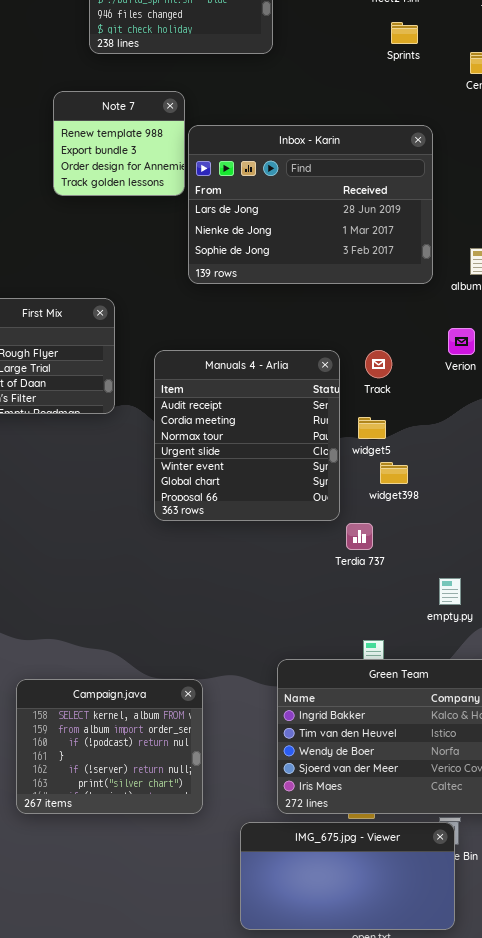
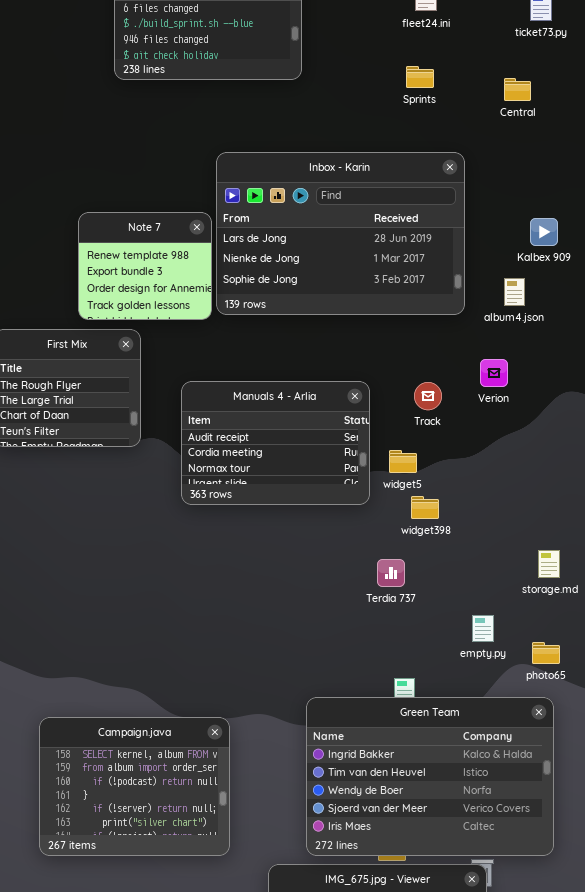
Sprints: [391,22,418,44] -> [406,66,434,88], moved
Note 7: [53,91,185,196] -> [78,212,212,320], moved
Manuals 4 - Arlia: [154,350,340,521] -> [181,381,370,505], resized
Track: [365,350,392,378] -> [414,382,442,410], moved

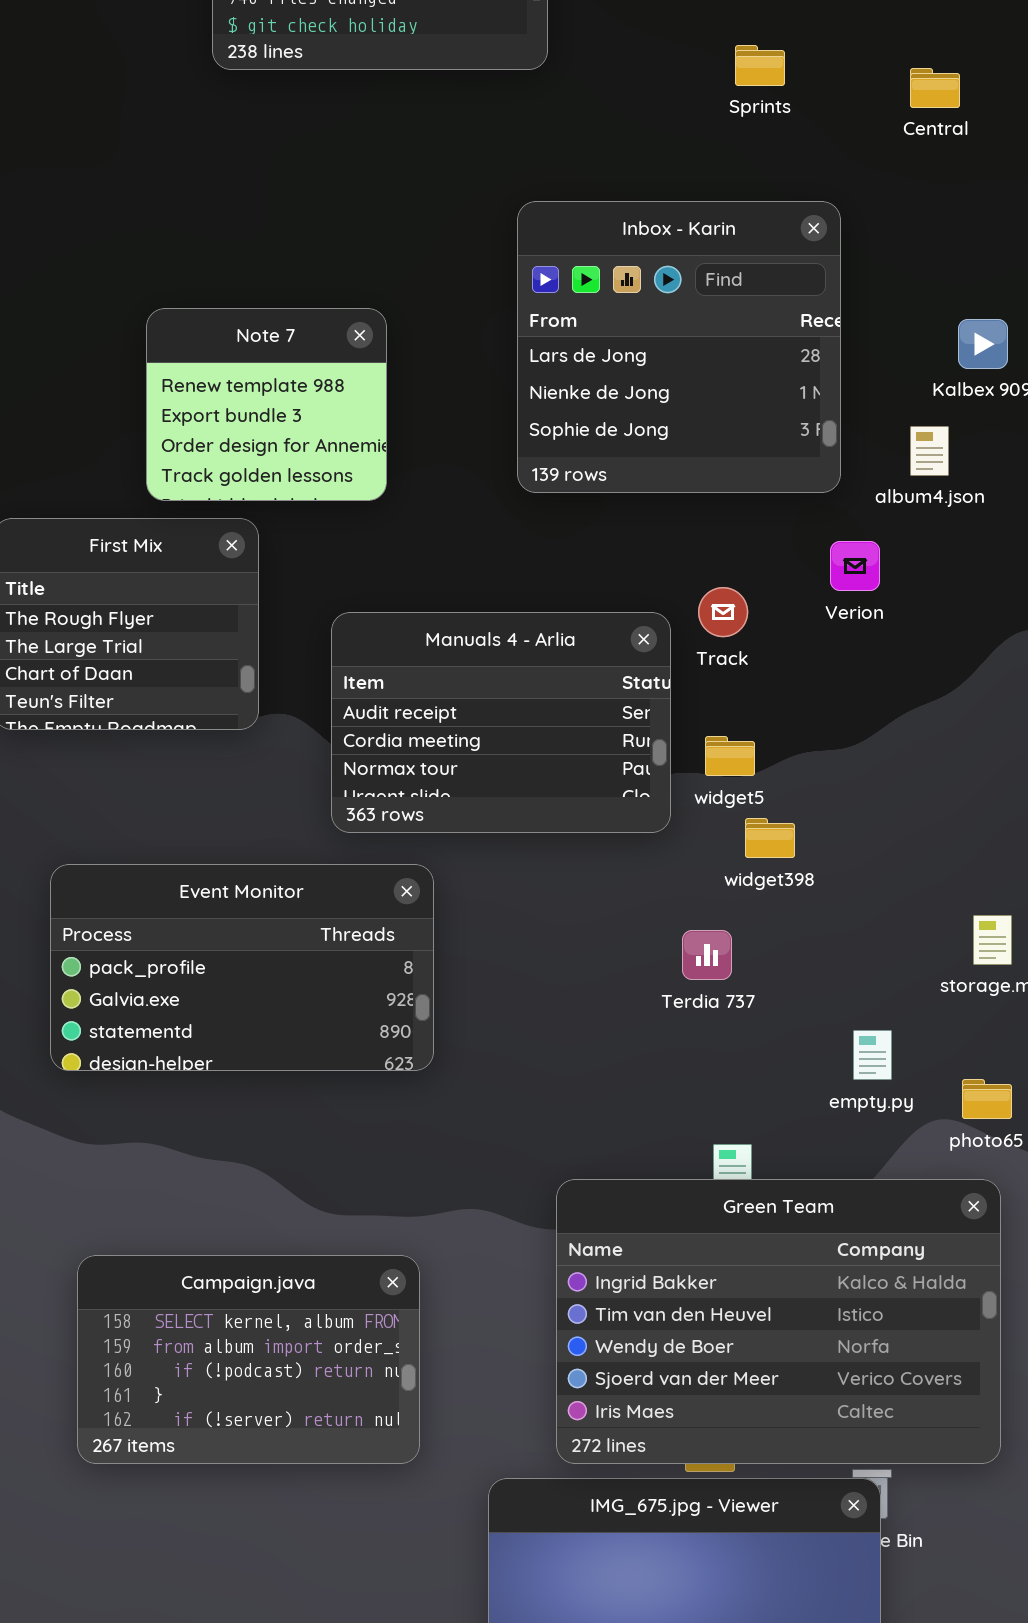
Inbox - Karin: [216,152,465,315] -> [517,201,841,493], resized
Verion: [480,359,508,387] -> [830,541,880,591], moved
Track: [414,382,442,410] -> [698,587,748,637], moved
Event Monitor: none -> [50,864,434,1071], opened
Campaign.java: [39,717,230,856] -> [77,1255,420,1464], resized

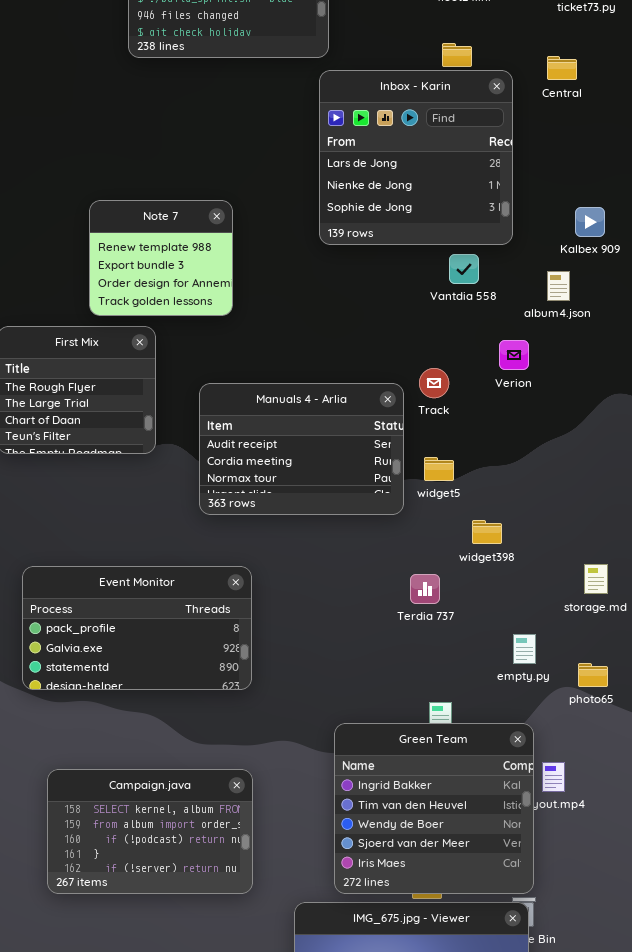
Inbox - Karin: [517,201,841,493] -> [319,70,513,245], moved
widget398: [745,818,795,858] -> [472,520,502,544], moved
Event Monitor: [50,864,434,1071] -> [22,566,252,690], moved
Green Team: [556,1179,1001,1464] -> [334,723,534,894], resized

